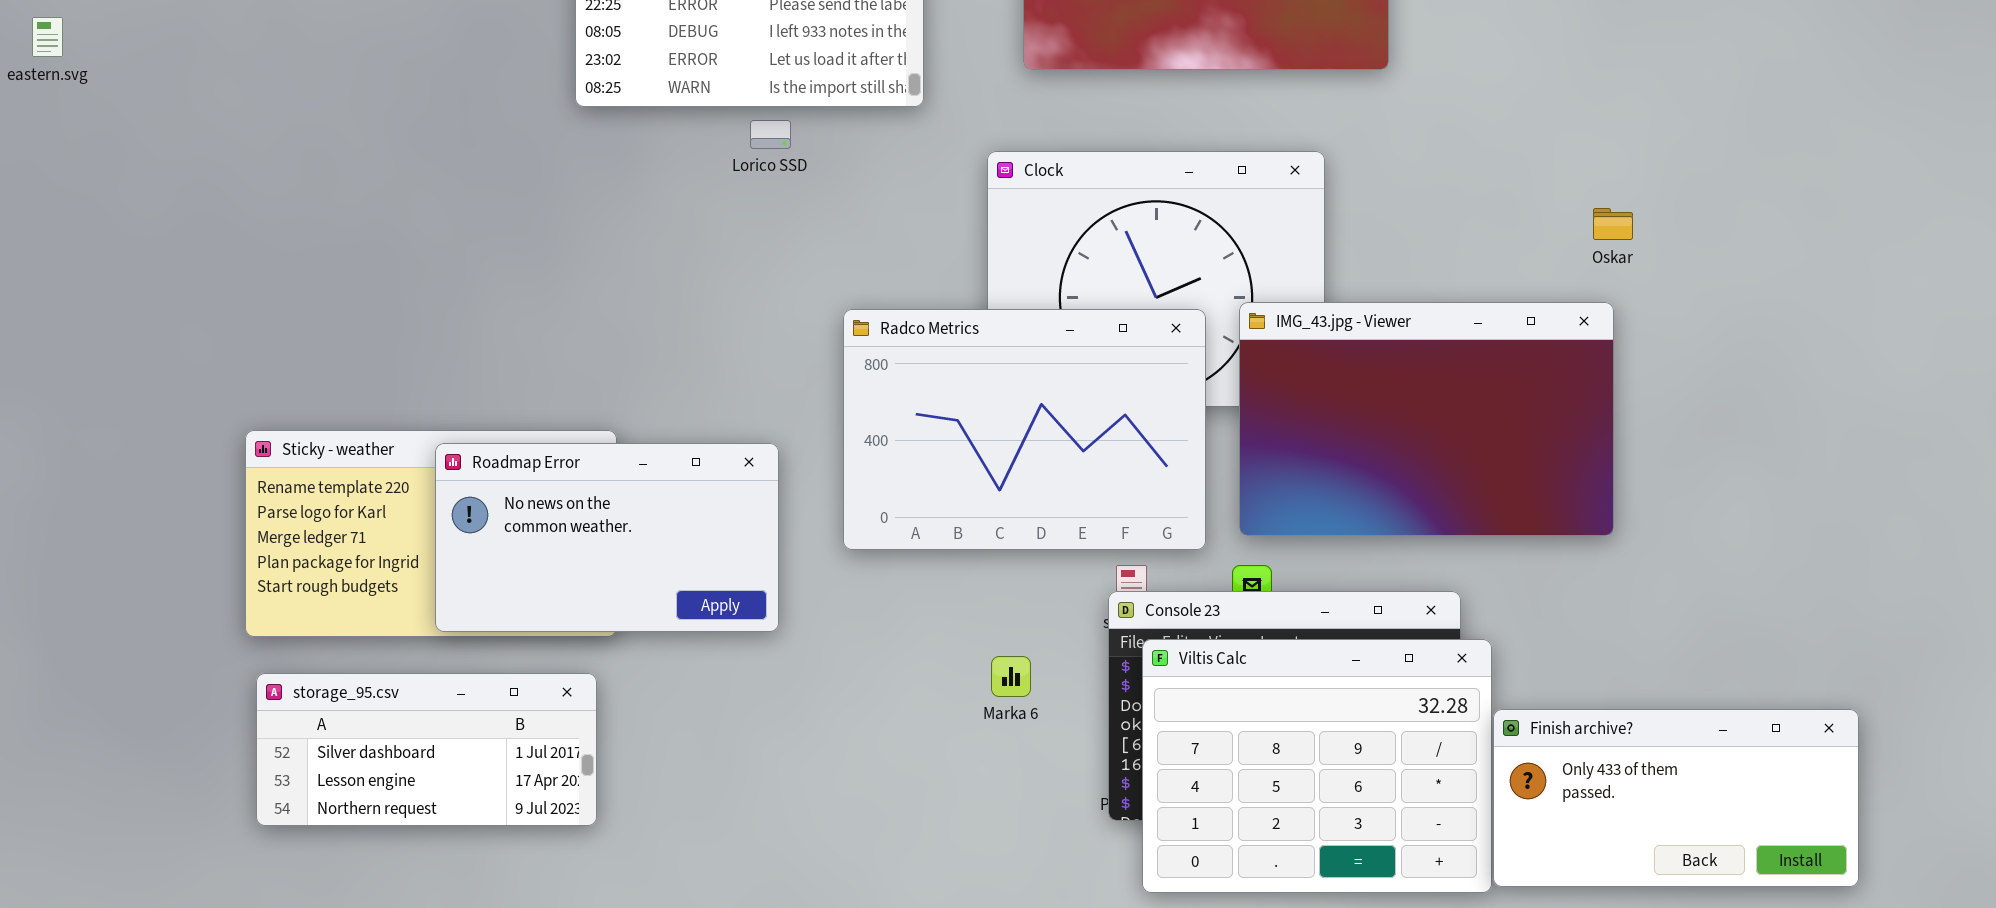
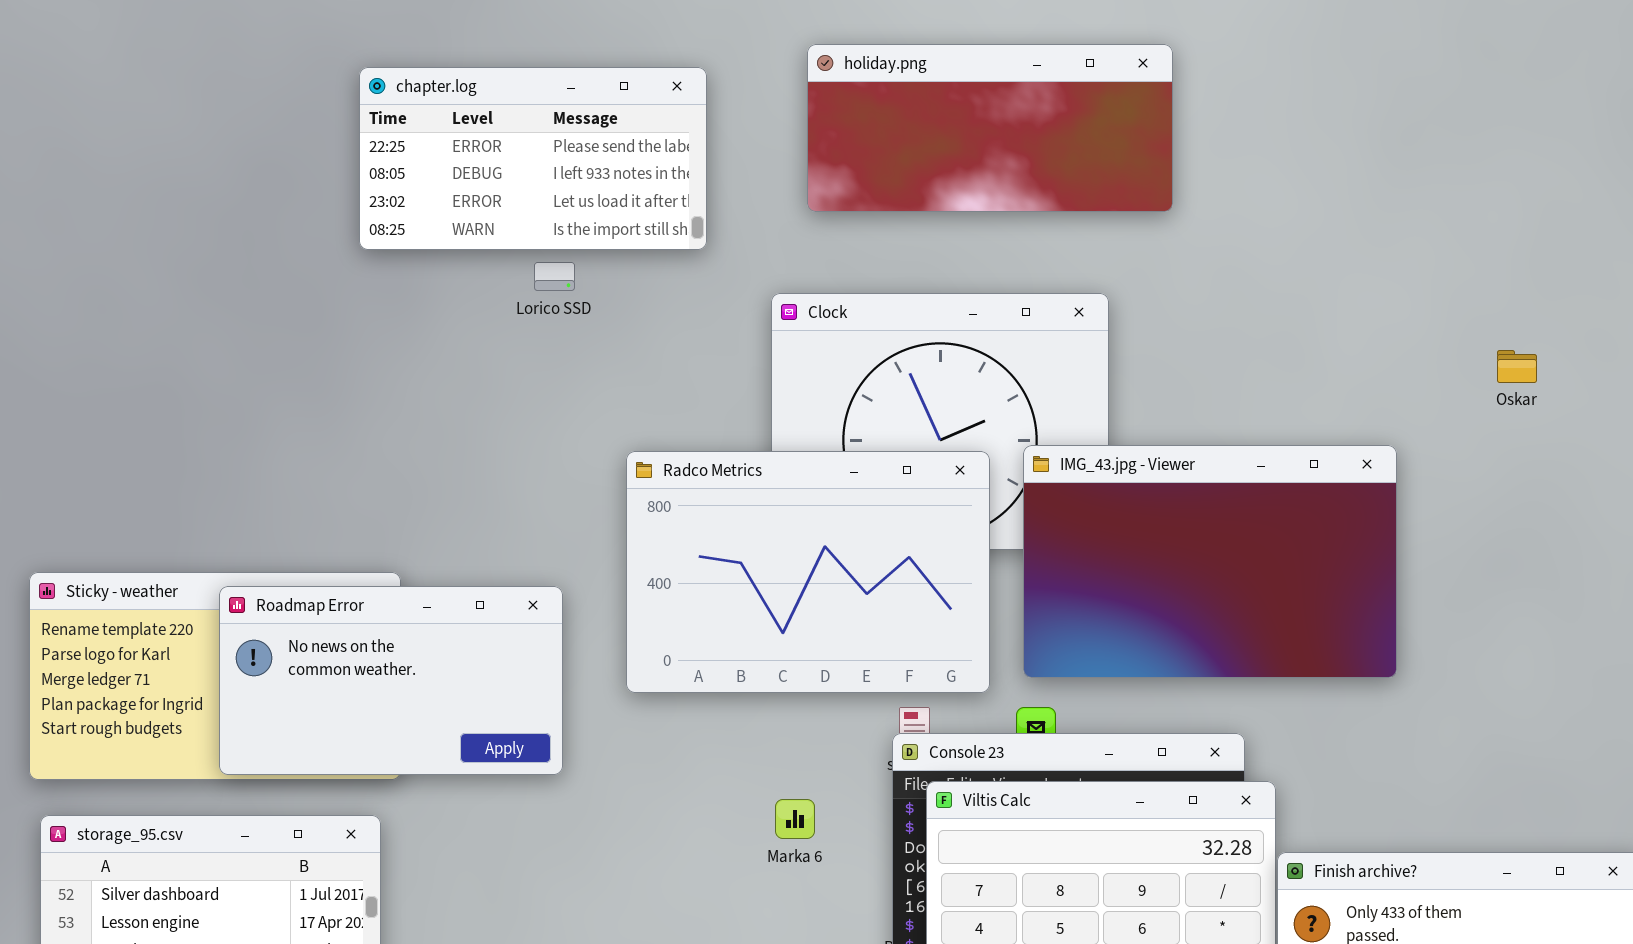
Oskar: [1593,208,1633,240] -> [1497,350,1537,383], moved

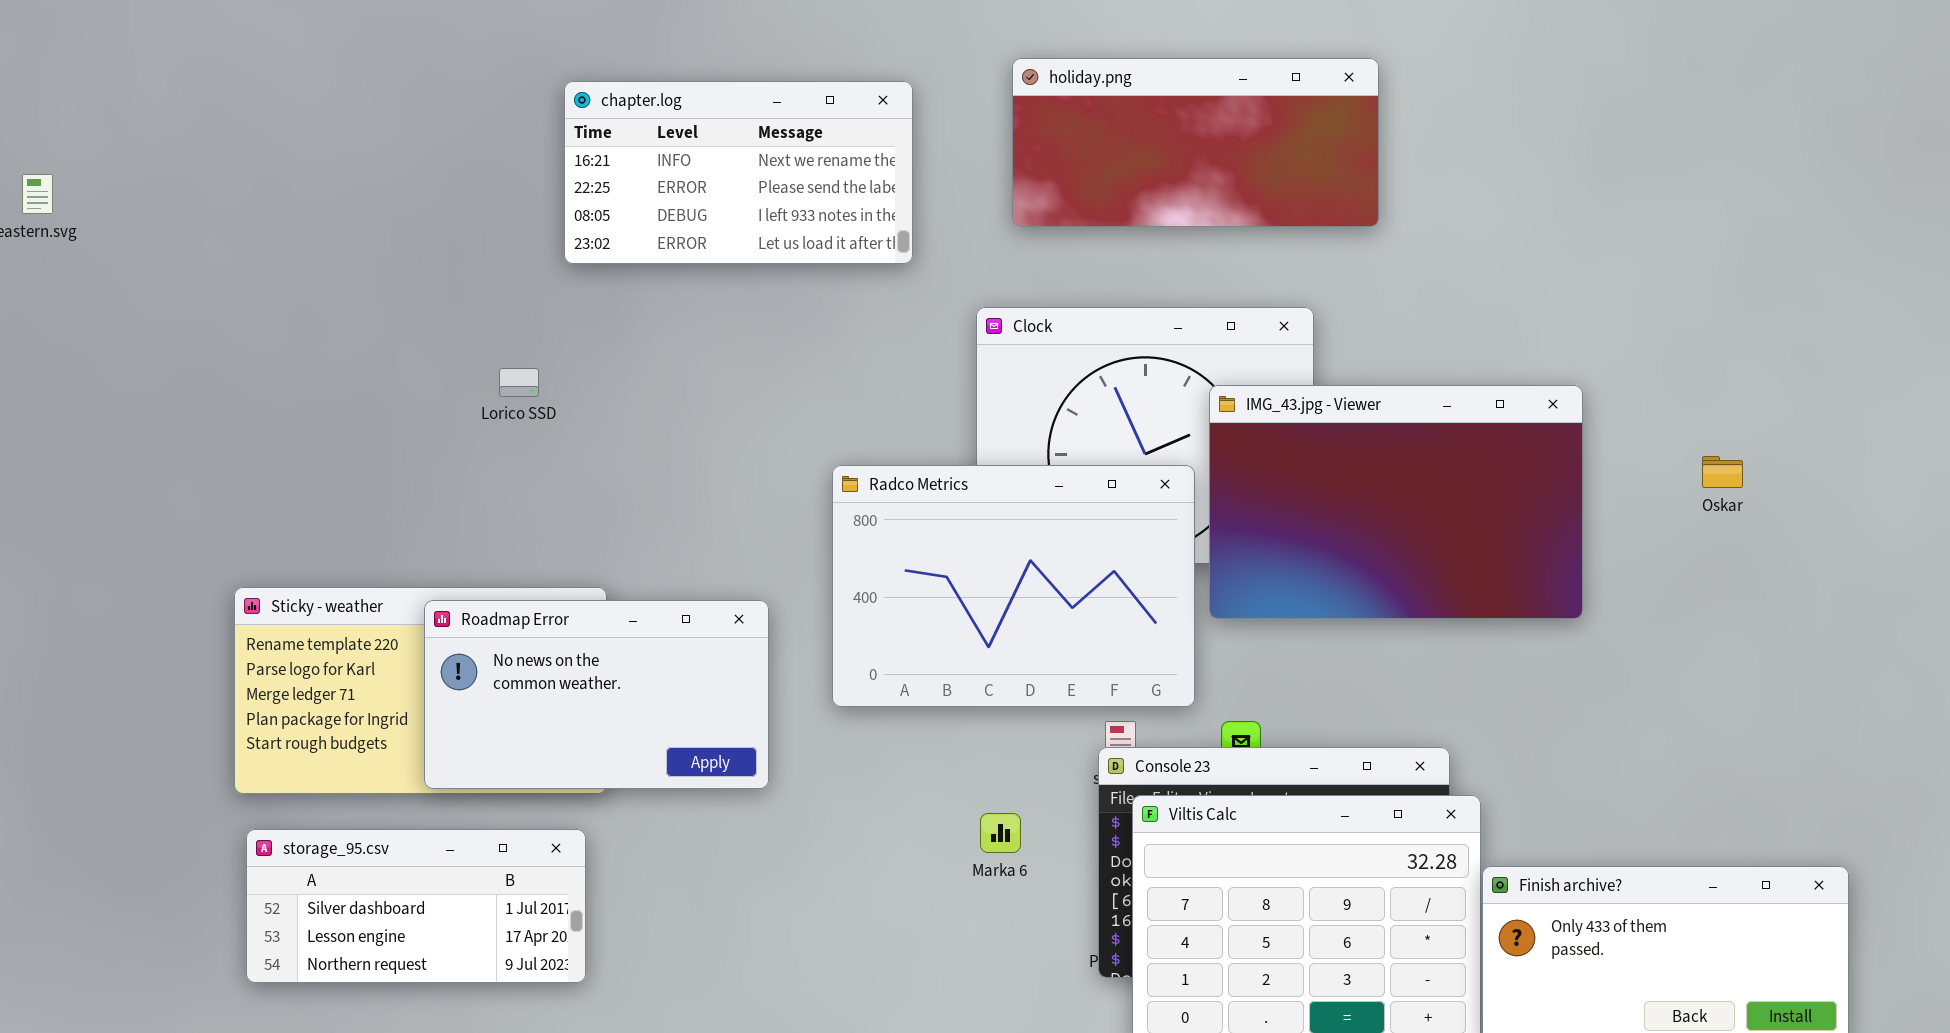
chapter.log: [359,67,707,250] -> [564,81,913,264], scrolled up 1 row
Lorico SSD: [534,262,575,291] -> [499,368,539,397], moved
Oskar: [1497,350,1537,383] -> [1702,456,1743,488], moved
IMG_43.jpg - Viewer: [1023,445,1397,678] -> [1209,385,1583,619], moved

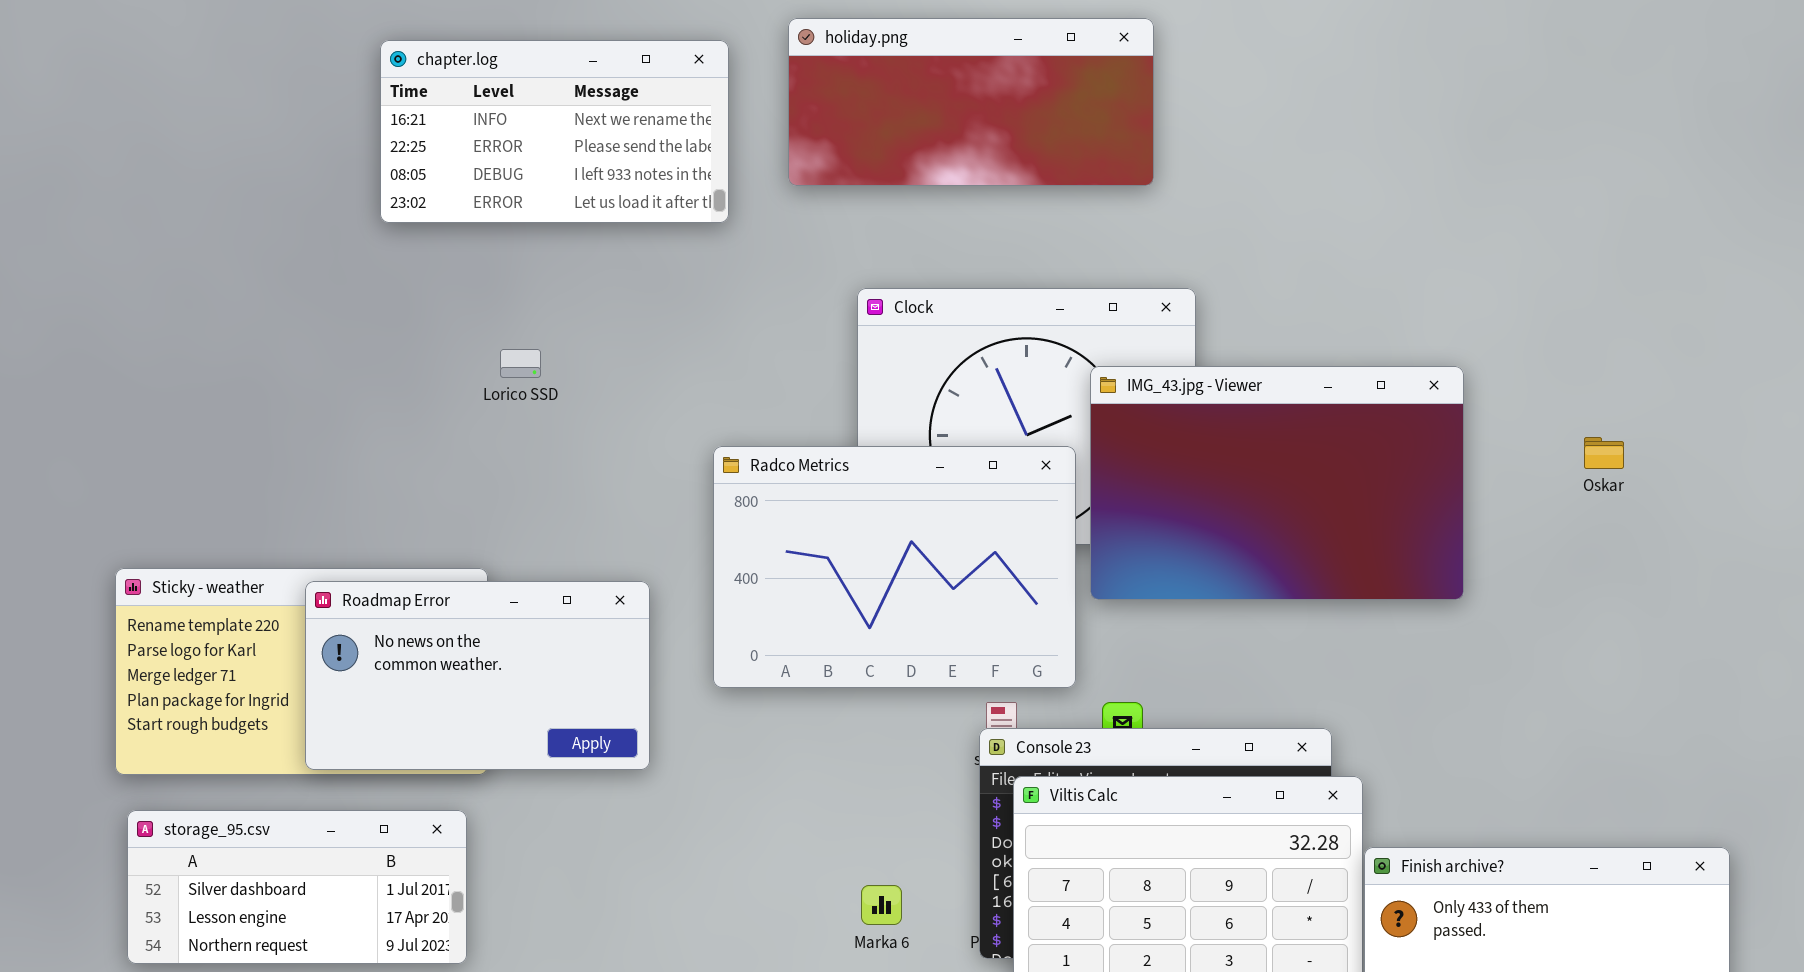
holiday.png: [1012,58,1379,227] -> [788,18,1154,186], moved
chapter.log: [564,81,913,264] -> [380,40,729,223], moved
Lorico SSD: [499,368,539,397] -> [500,349,541,378], moved
Marka 6: [980,813,1021,853] -> [861,885,902,925], moved

